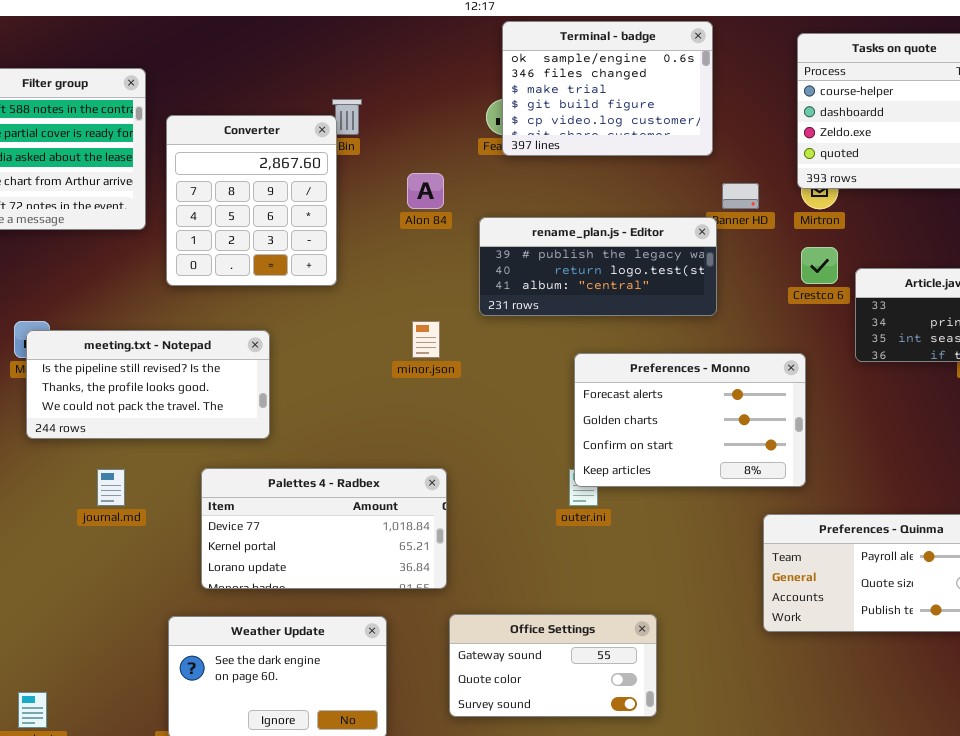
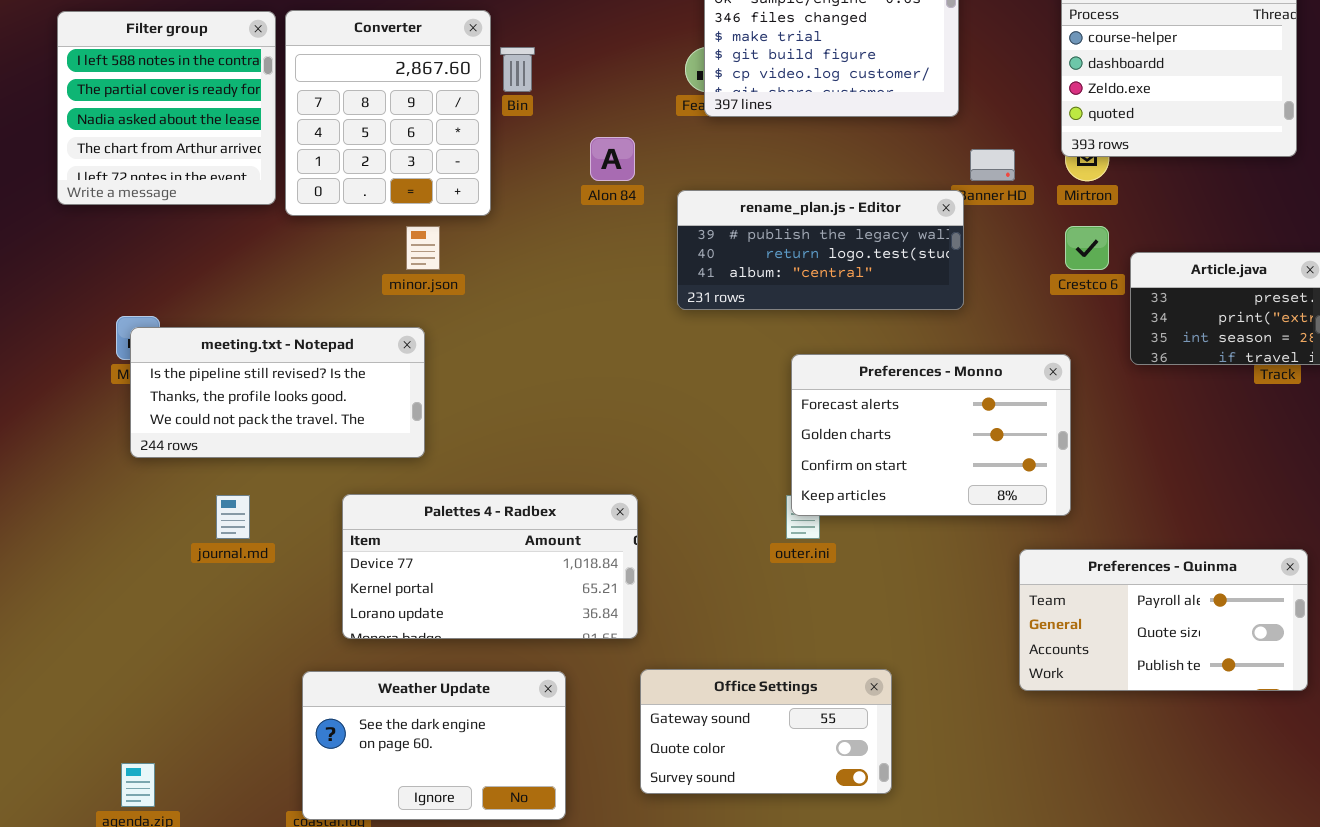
Converter: [166,115,337,286] -> [285,10,491,216], moved
minor.json: [412,321,440,358] -> [406,226,440,270], moved

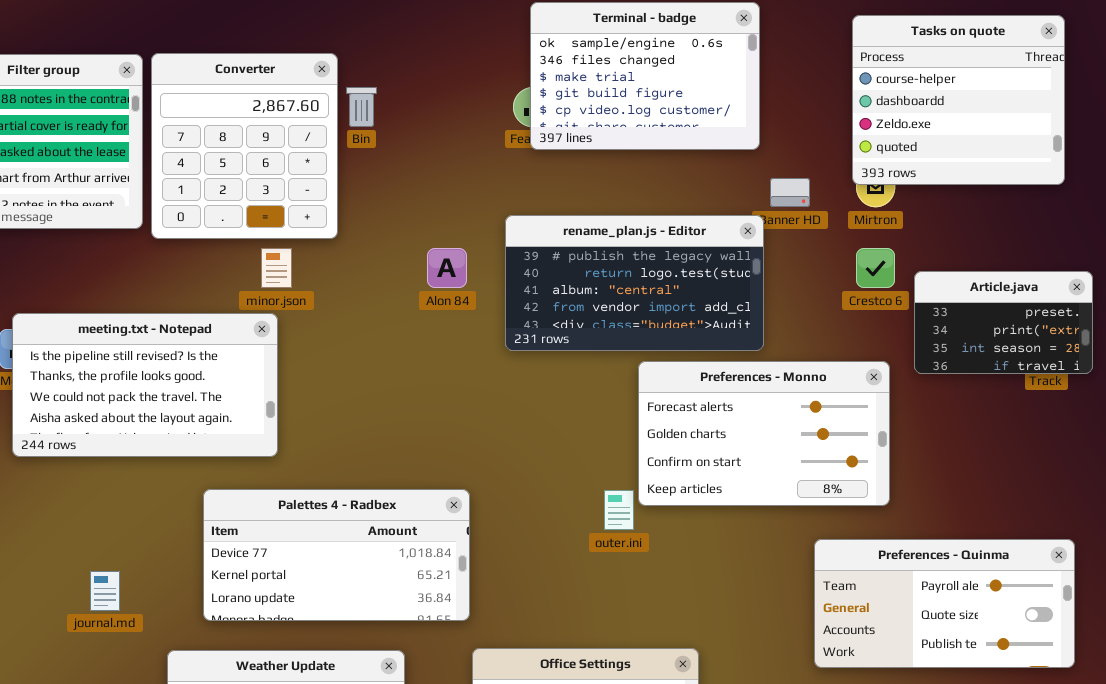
Alon 84: [590,137,635,181] -> [427,248,467,288], moved
rename_plan.js - Editor: [677,190,964,310] -> [505,215,764,351], resized
meeting.txt - Notepad: [130,327,425,458] -> [12,313,278,457], resized
Preferences - Monno: [791,354,1071,516] -> [638,361,890,506], moved
journal.md: [216,495,250,539] -> [90,571,120,611], moved

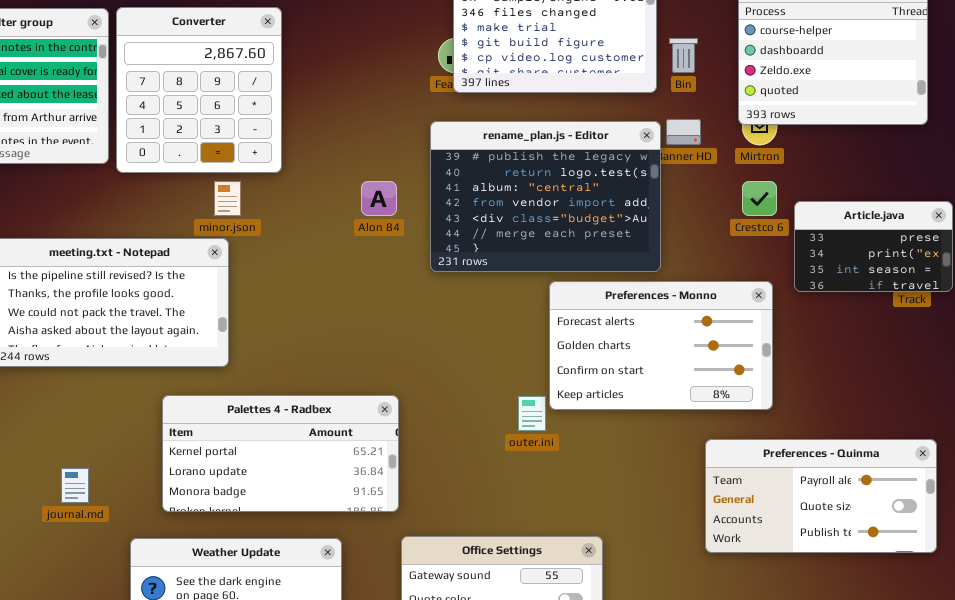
Bin: [346,87,377,127] -> [669,38,698,73], moved
rename_plan.js - Editor: [505,215,764,351] -> [430,121,661,272], resized
Palettes 4 - Radbex: [203,489,470,621] -> [162,395,399,512], scrolled down 1 row

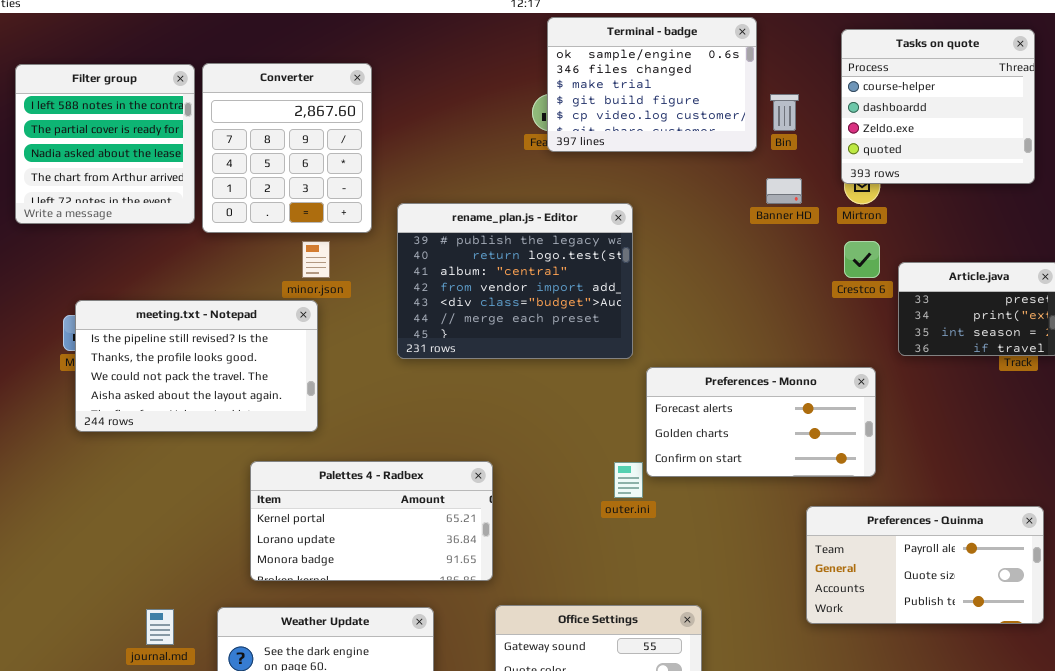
rename_plan.js - Editor: [430,121,661,272] -> [397,203,633,359], moved
Preferences - Monno: [549,281,773,410] -> [646,367,876,477], resized
journal.md: [61,468,89,503] -> [146,609,174,645], moved

